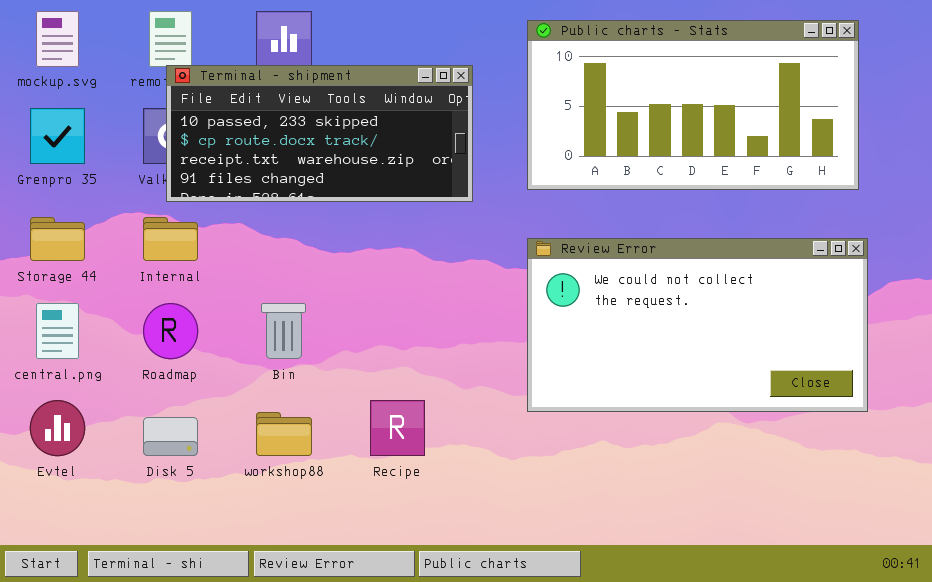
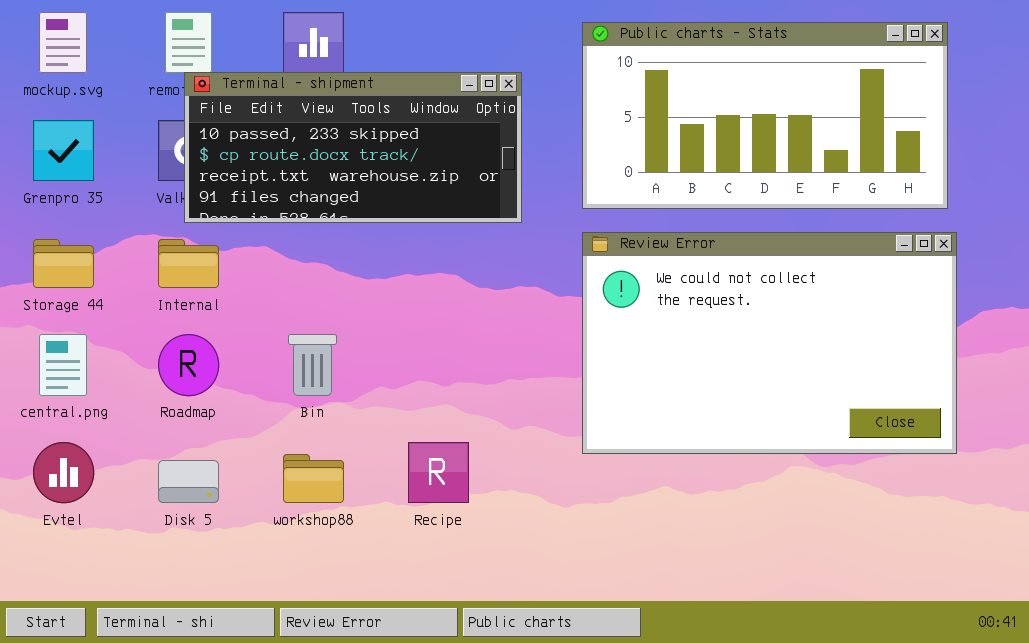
Review Error: [527,238,868,412] -> [582,232,957,454], resized

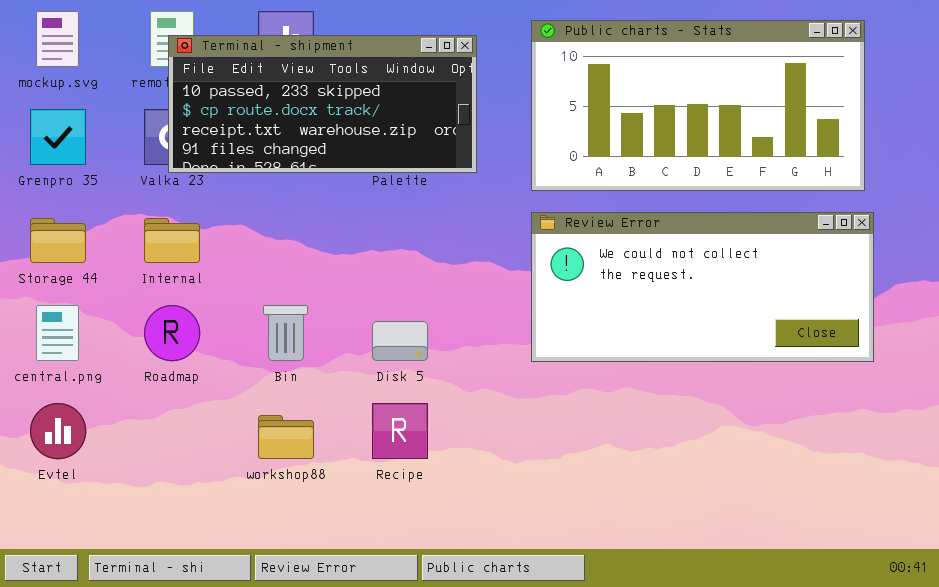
Terminal - shipment: [184,72,522,223] -> [168,35,477,173], moved
Review Error: [582,232,957,454] -> [531,212,874,362], resized
Disk 5: [158,460,219,503] -> [372,321,428,361], moved

